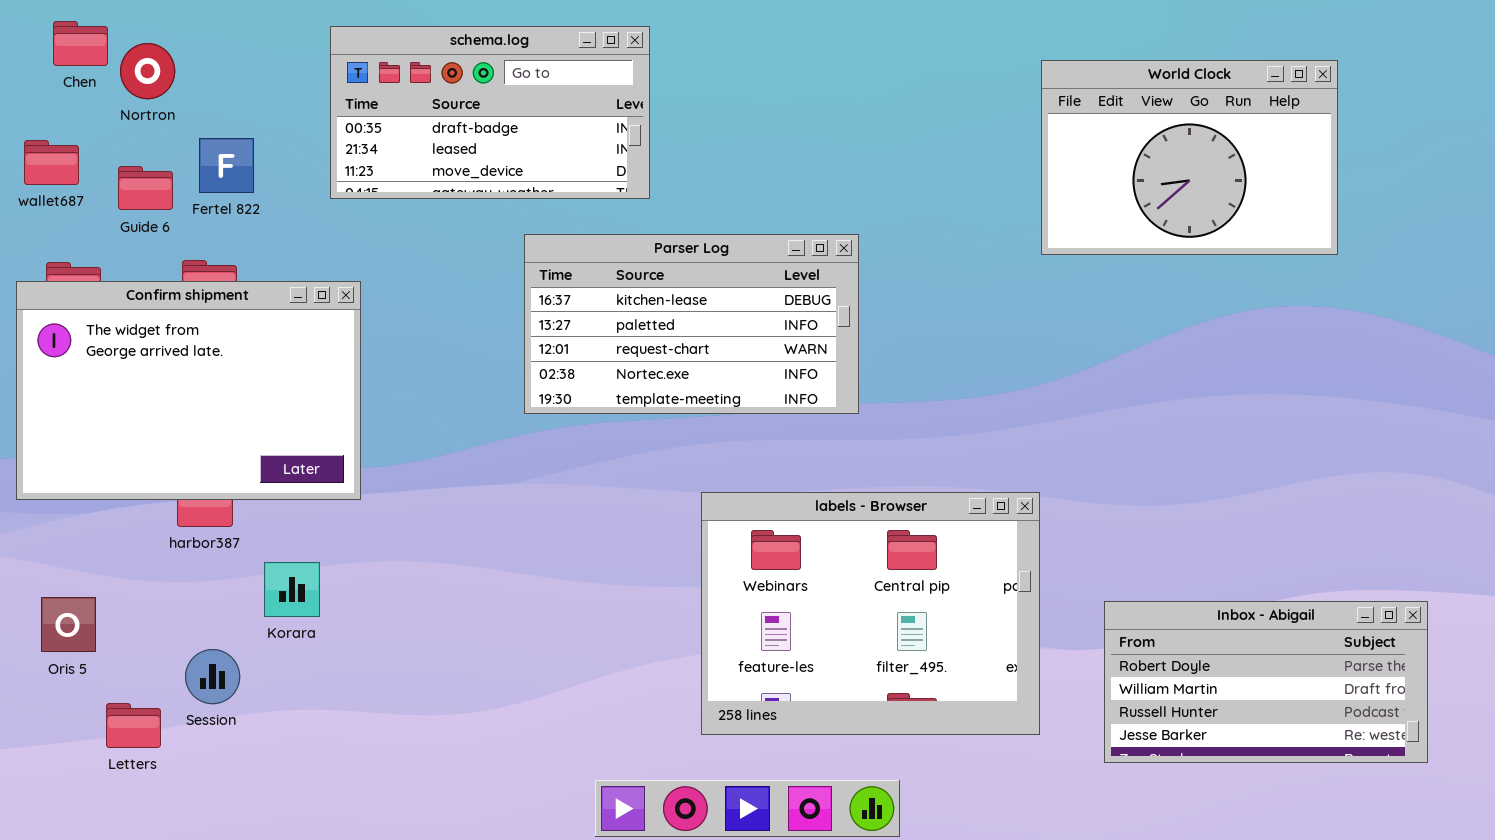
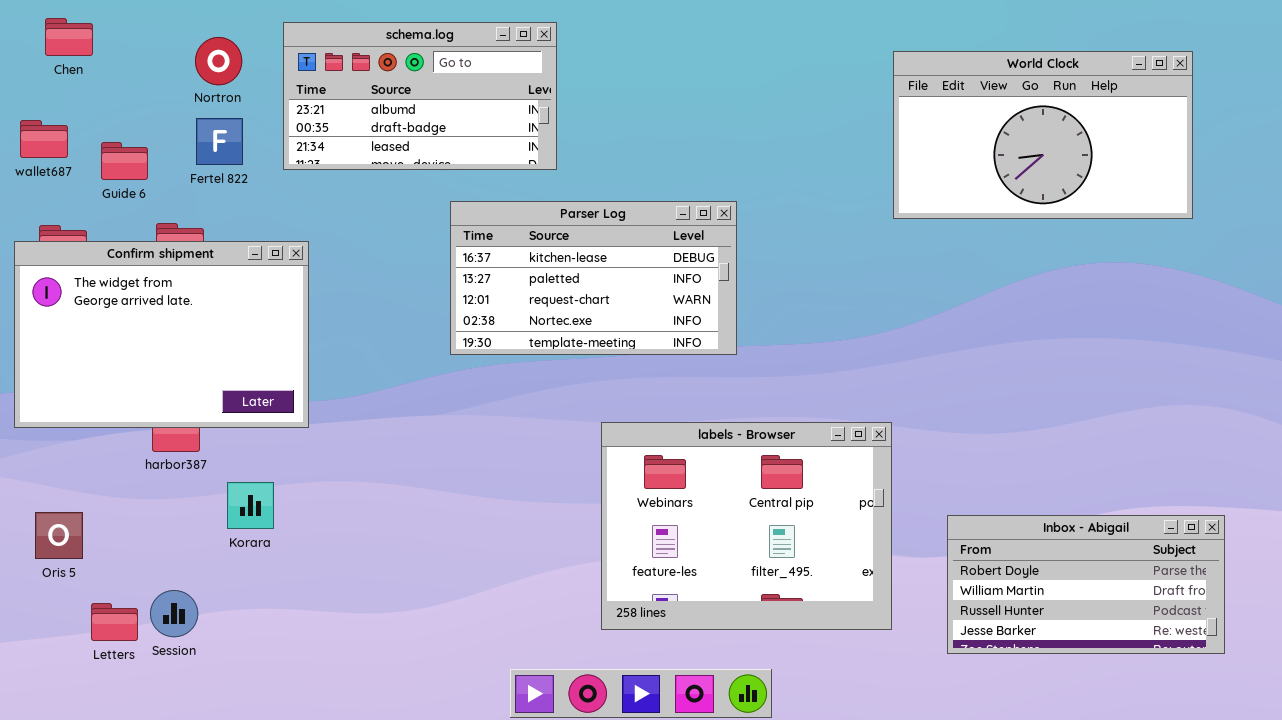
schema.log: [330,26,650,199] -> [283,22,557,170], scrolled up 1 row
Nortron: [120,43,175,99] -> [195,37,242,85], moved
World Clock: [1041,60,1338,255] -> [893,51,1193,219], resized
Fertel 822: [199,138,254,193] -> [196,118,243,165], moved
Session: [185,649,240,704] -> [150,590,198,637], moved

